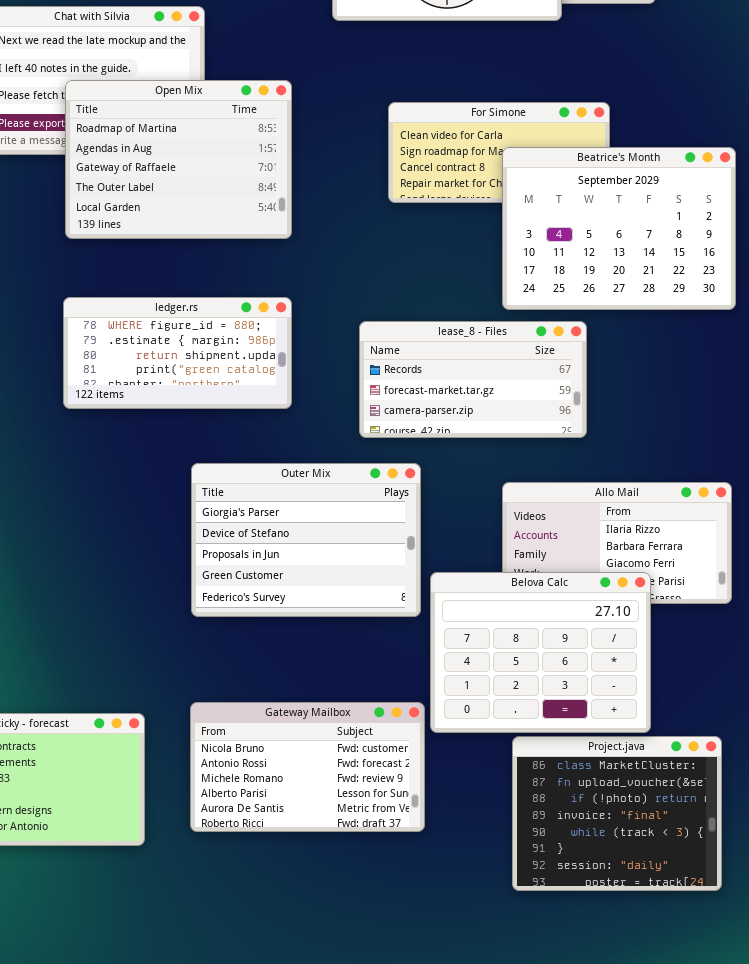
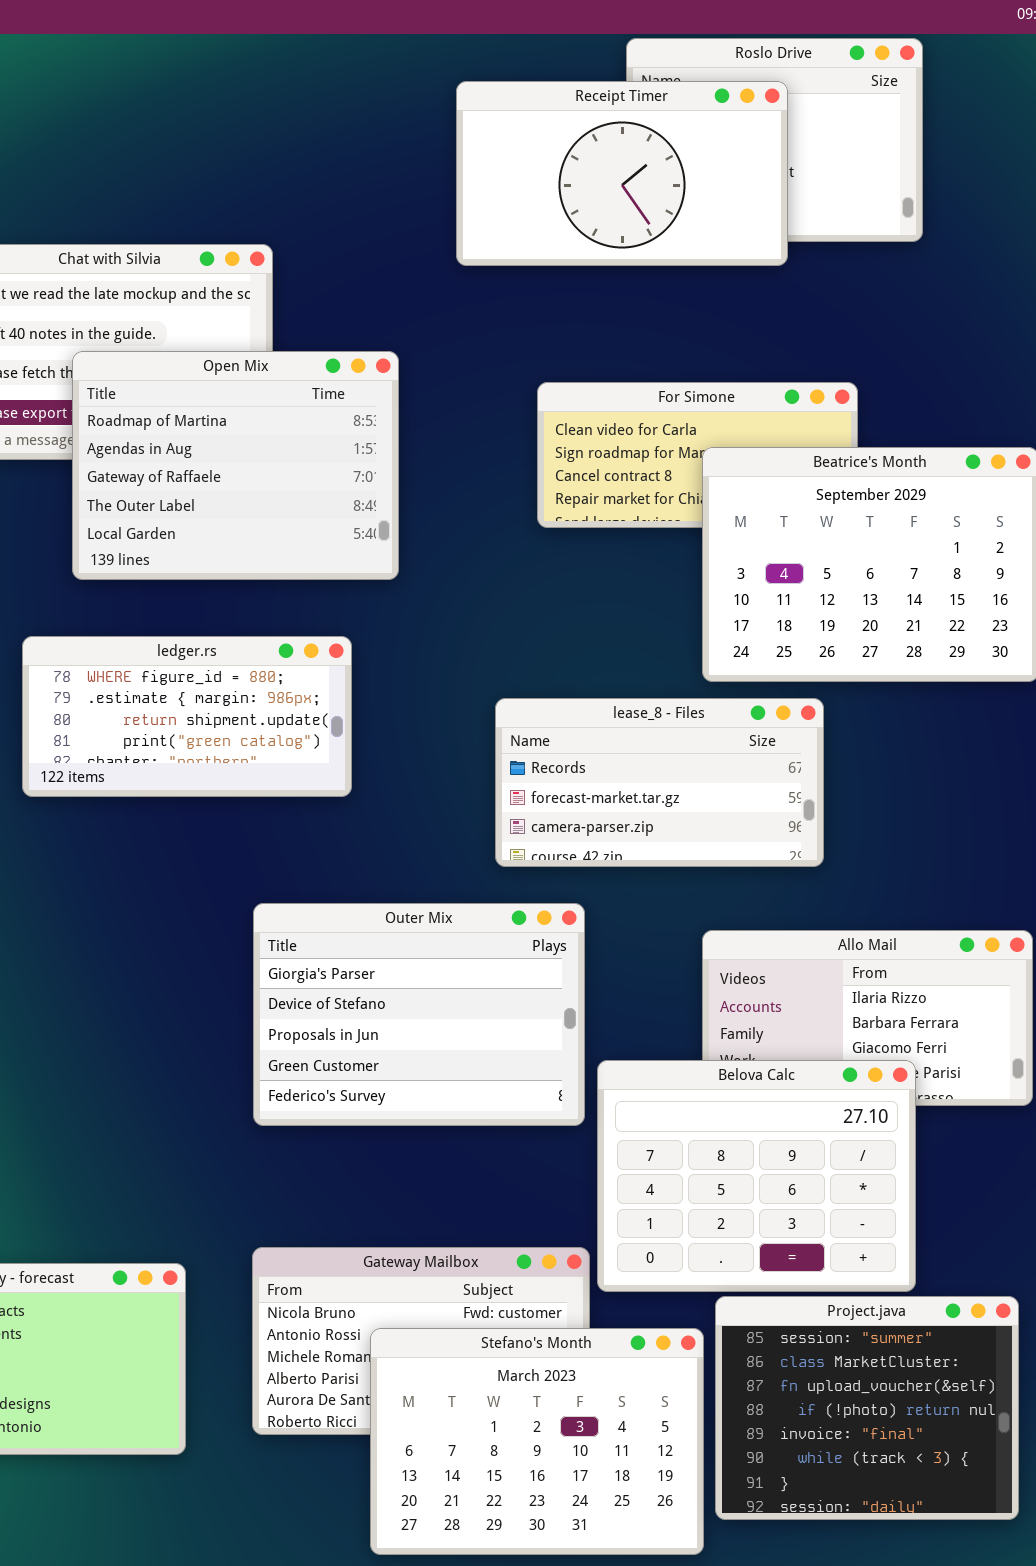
ledger.rs: [63,297,292,409] -> [22,636,352,797], moved
Project.java: [512,736,722,891] -> [715,1296,1019,1520], scrolled up 1 row
Stefano's Month: none -> [370,1328,704,1555], opened

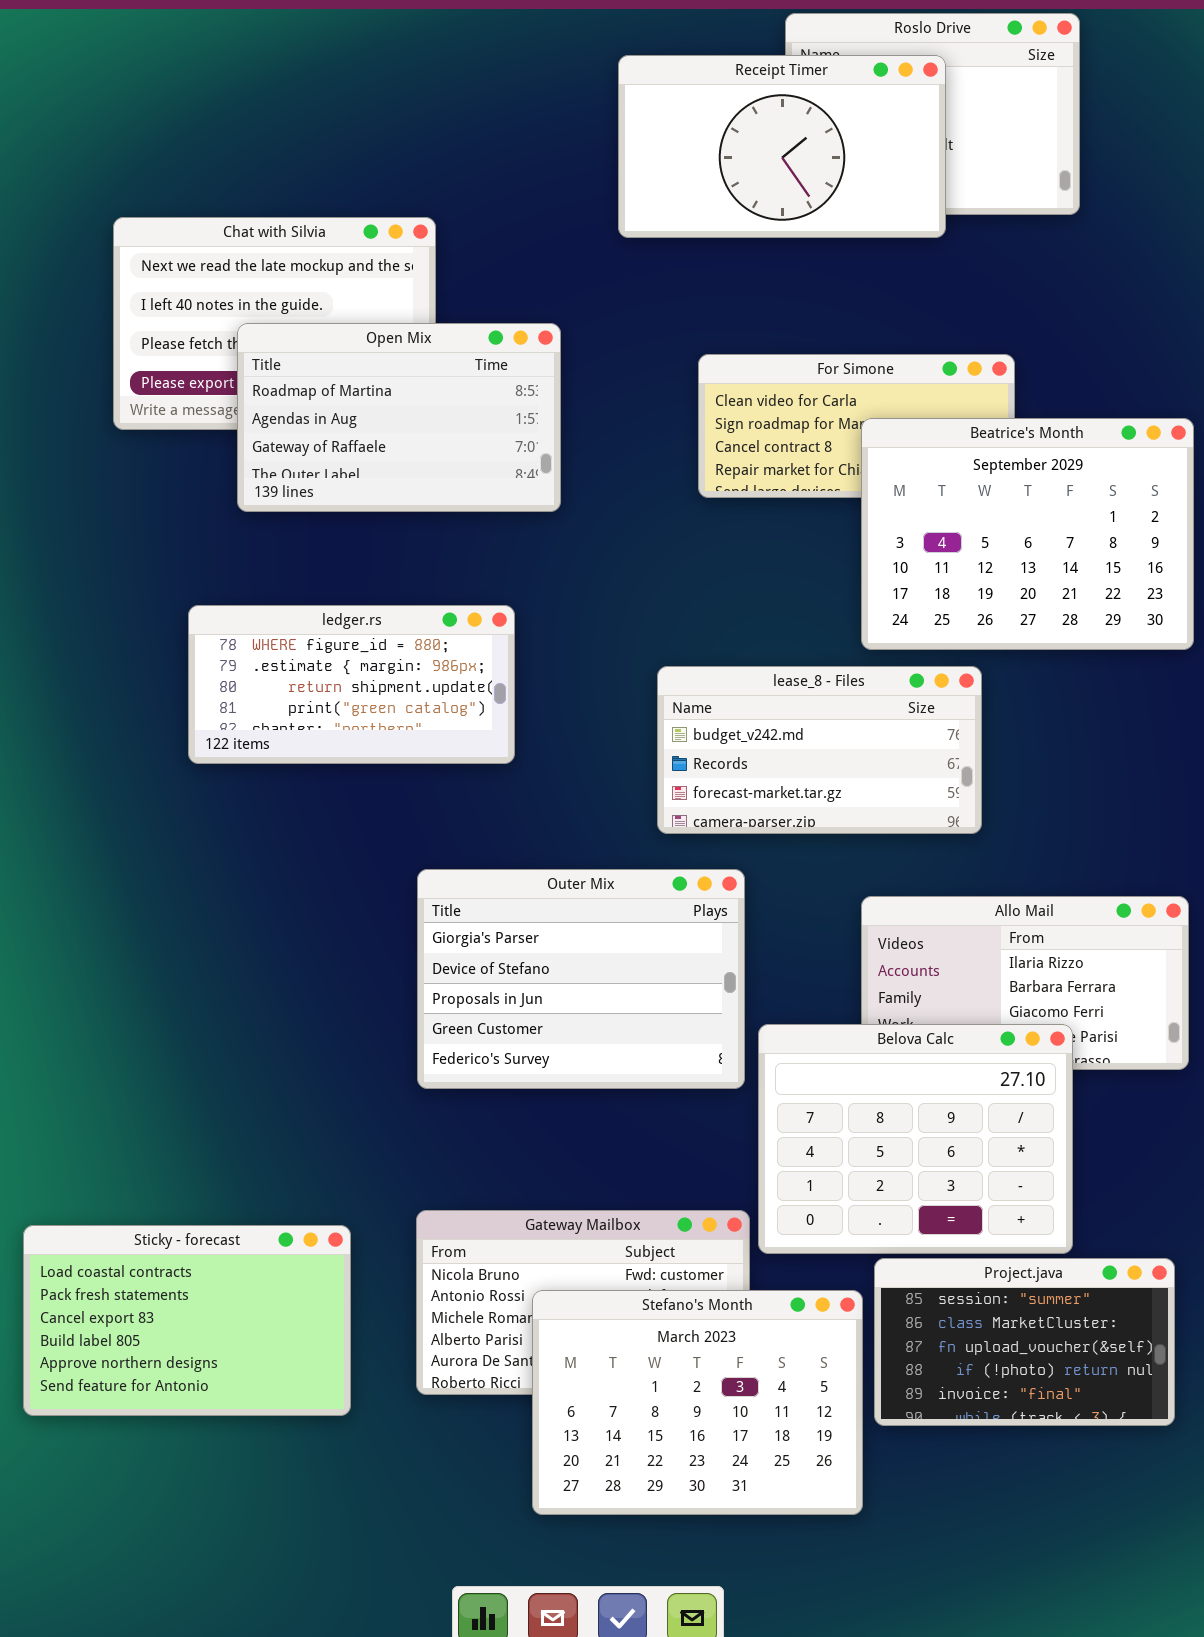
Open Mix: [72,351,399,580] -> [237,323,561,512], resized
lease_8 - Files: [495,698,824,867] -> [657,666,982,834], scrolled up 1 row
Project.java: [715,1296,1019,1520] -> [874,1258,1175,1426], resized

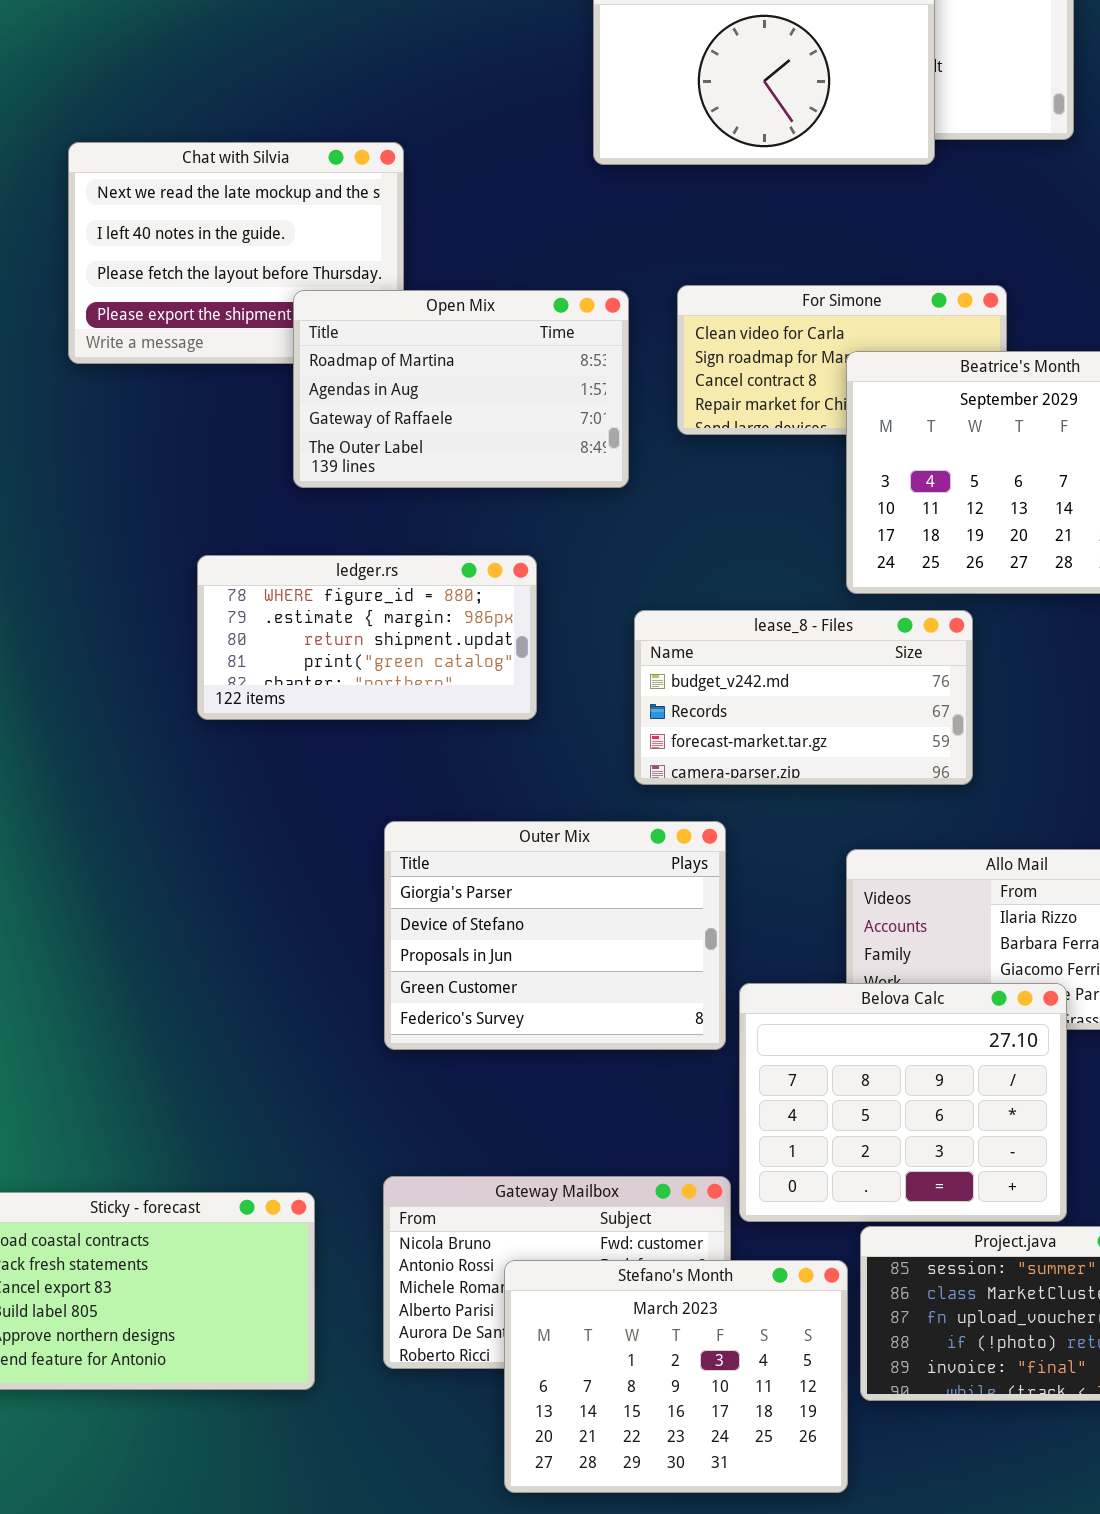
Open Mix: [237,323,561,512] -> [293,290,629,488], moved
ledger.rs: [188,605,515,764] -> [197,555,537,720], moved

